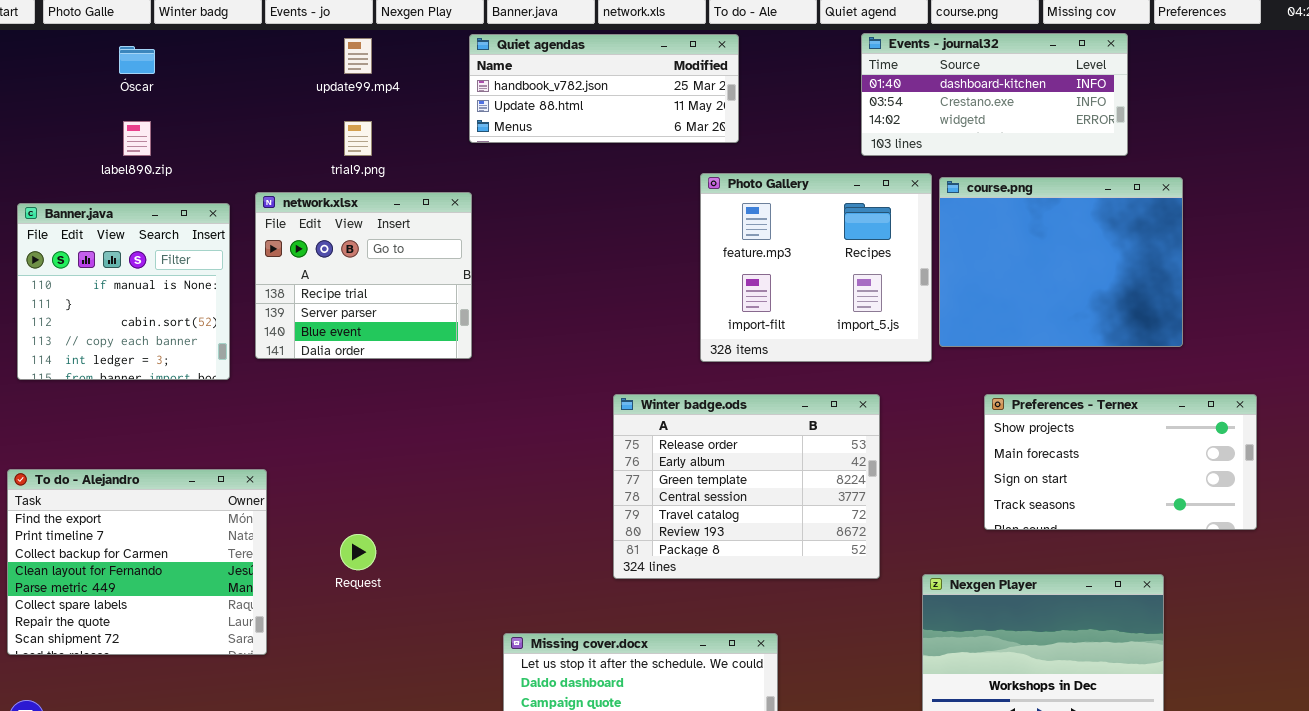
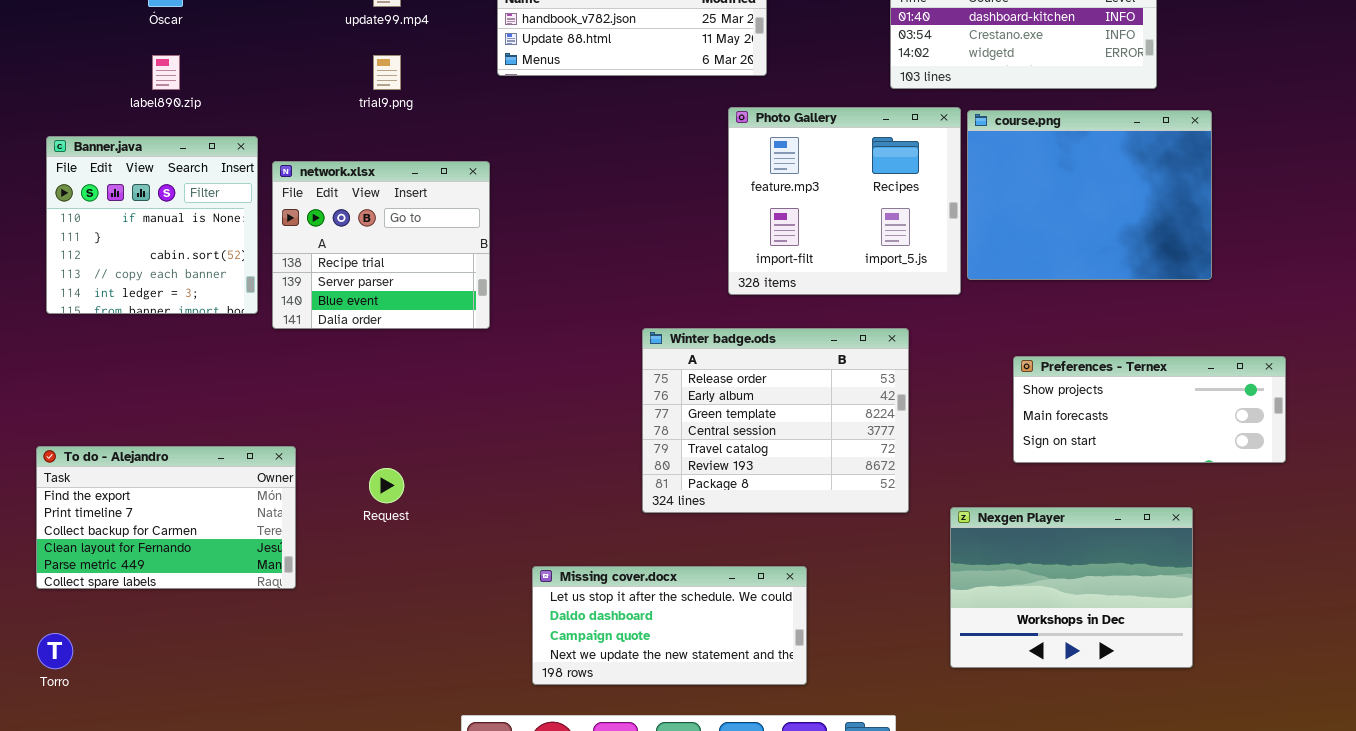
network.xlsx: [255,192,472,359] -> [272,161,490,329], moved
Preferences - Ternex: [984,394,1257,530] -> [1013,356,1286,463], resized
To do - Alejandro: [7,469,267,655] -> [36,446,296,589], resized

